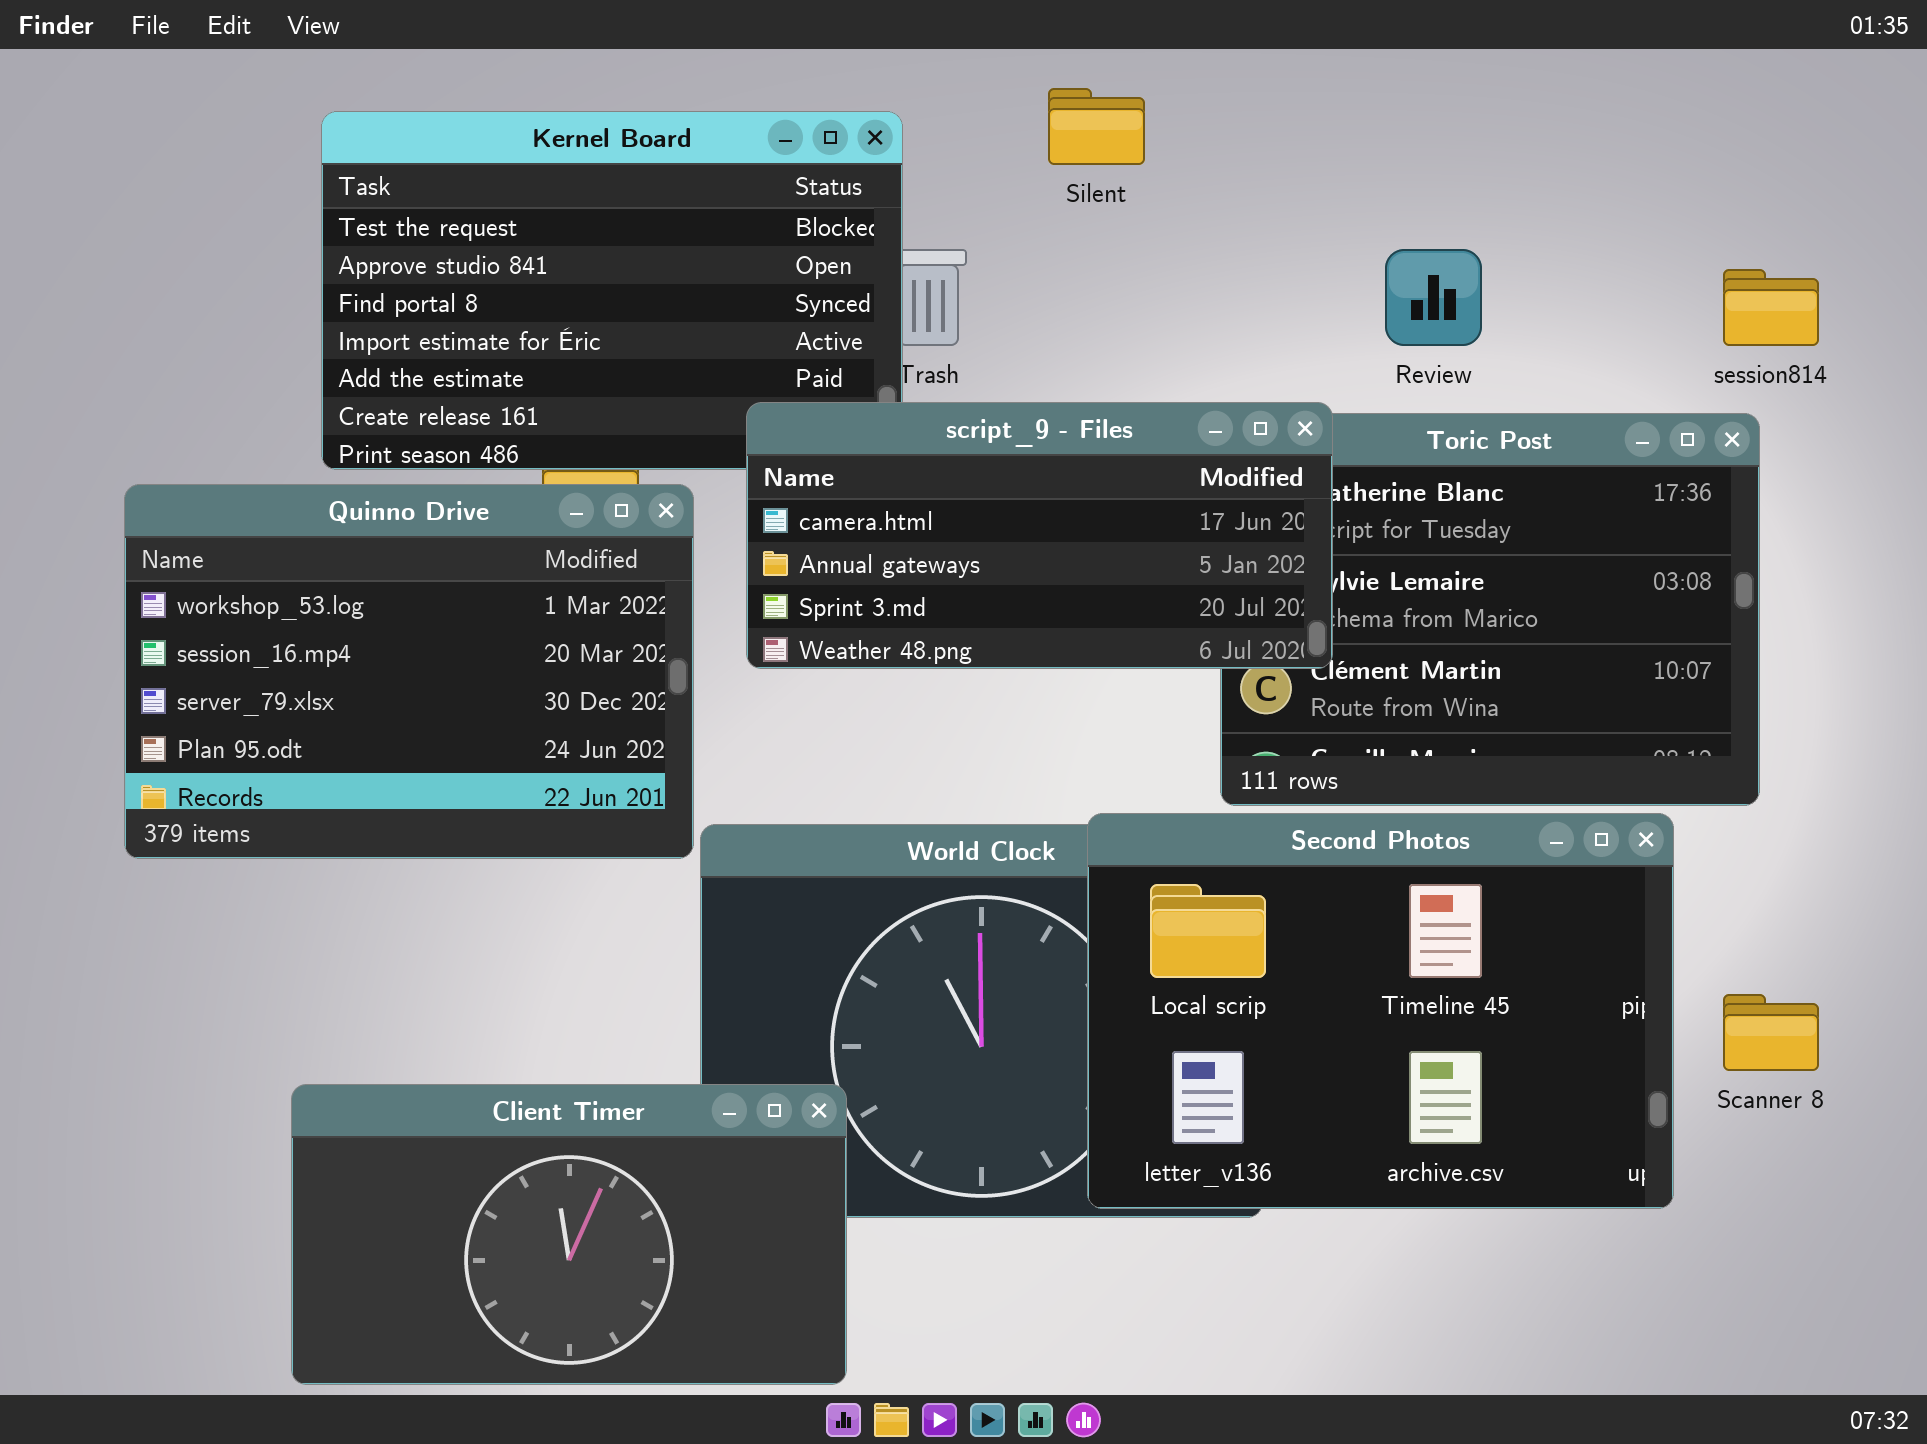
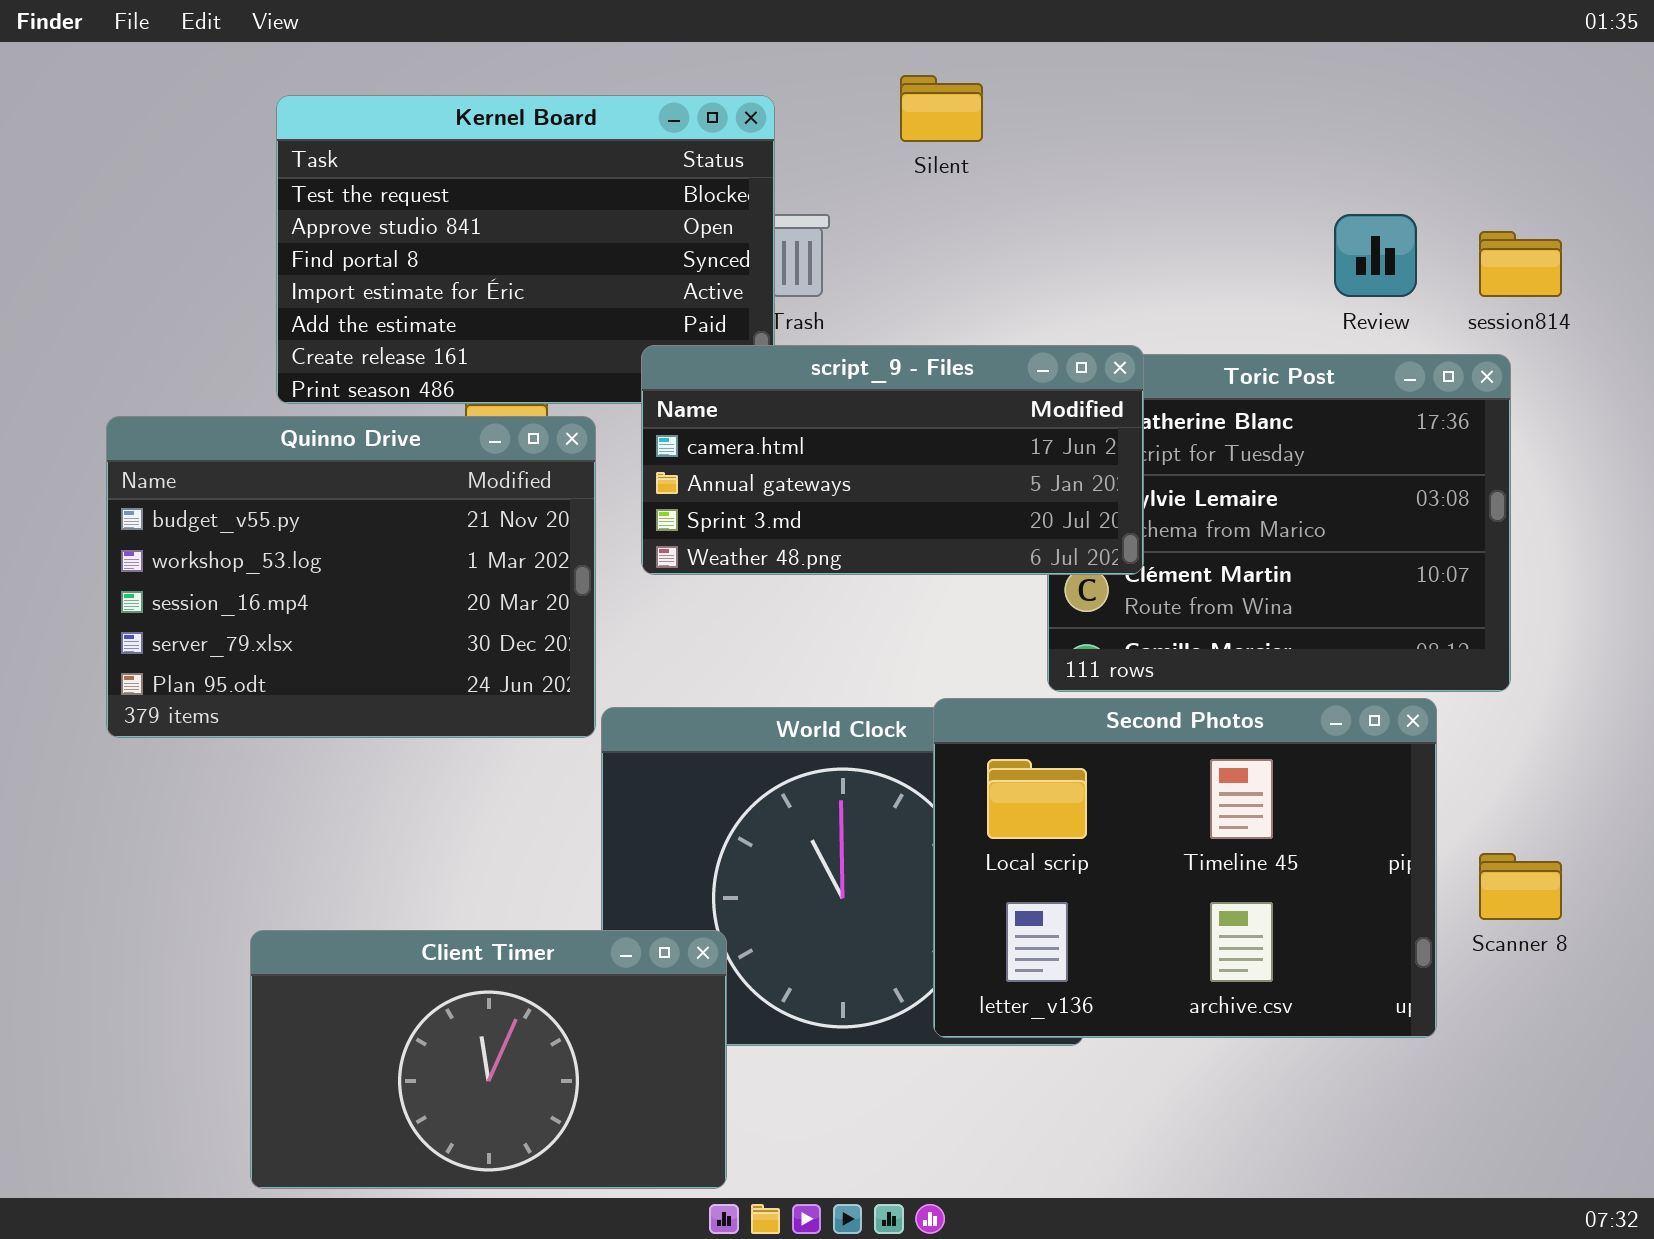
Review: [1385,249,1482,346] -> [1334,214,1417,297], moved
Quinno Drive: [124,484,694,859] -> [106,416,596,738], scrolled up 1 row

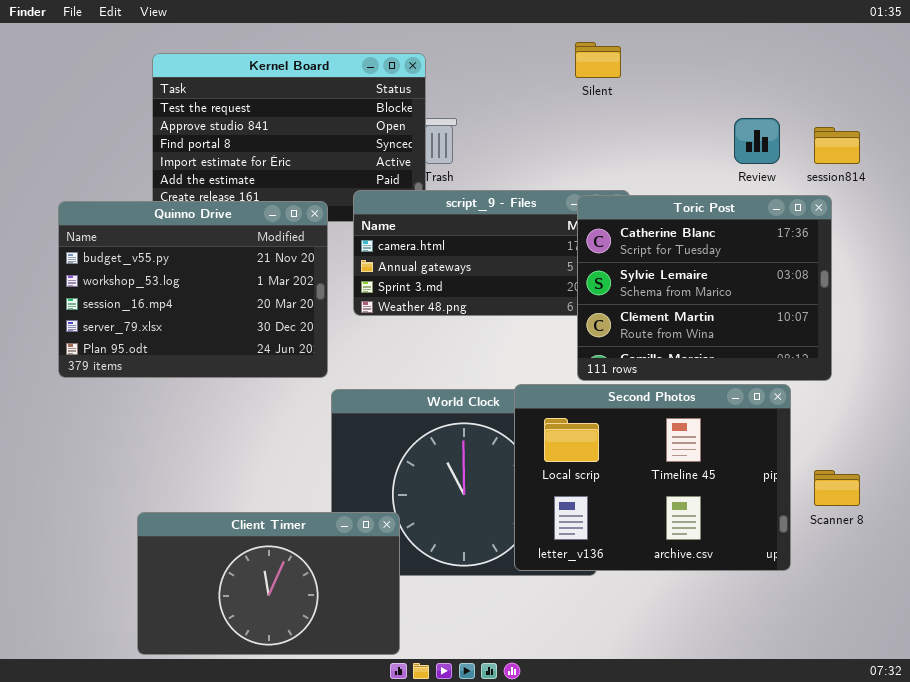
Silent: [900,75,983,142] -> [575,42,621,78], moved
Toric Post: [1047,354,1511,692] -> [577,195,832,381], raised
Quinno Drive: [106,416,596,738] -> [58,201,328,378], moved

